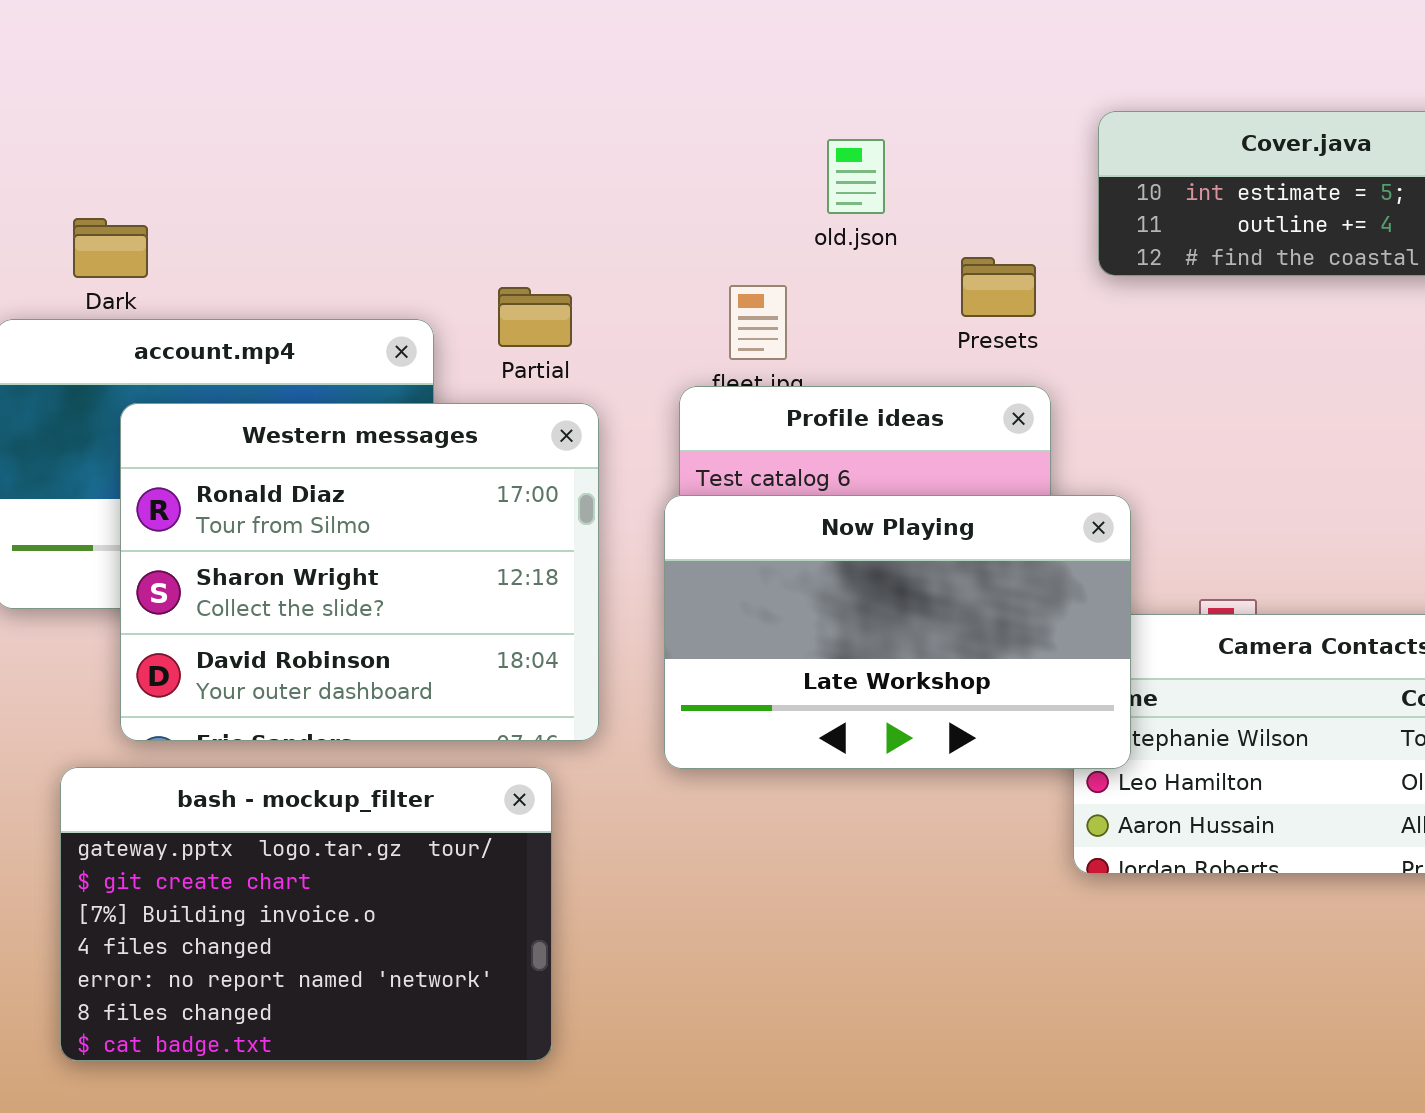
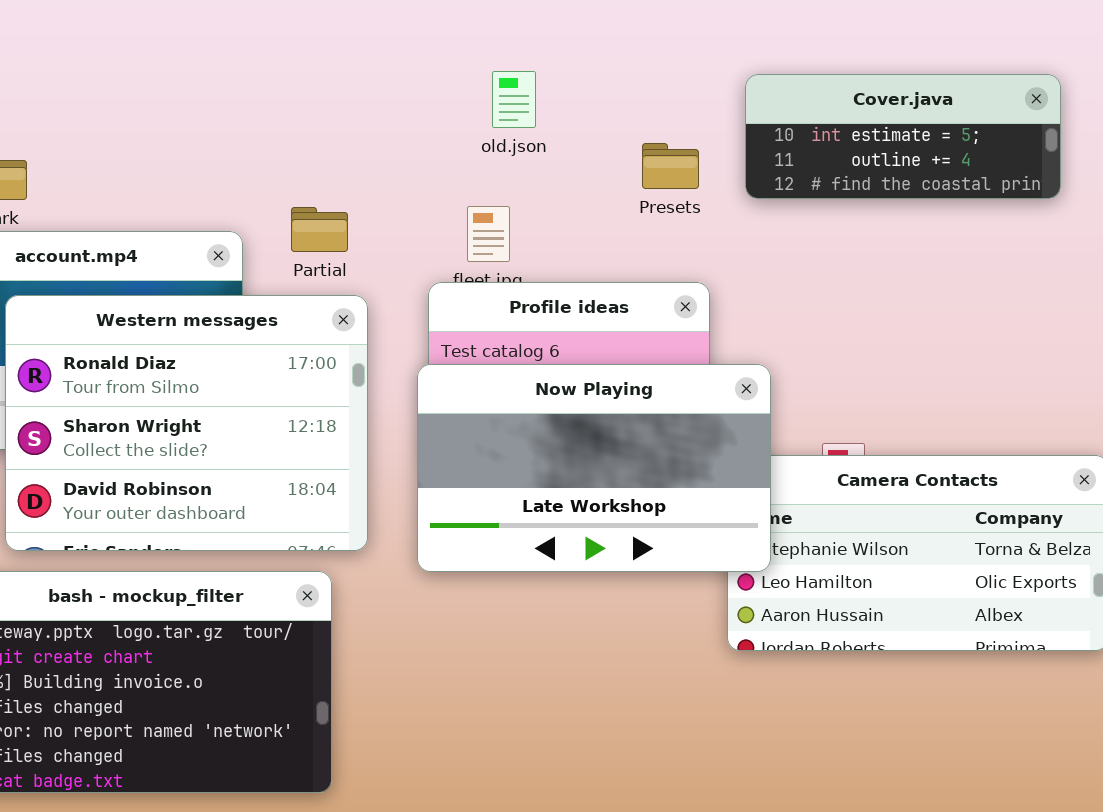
old.json: [827,139,885,214] -> [492,71,536,128], moved
Presets: [961,257,1036,317] -> [642,143,699,189], moved

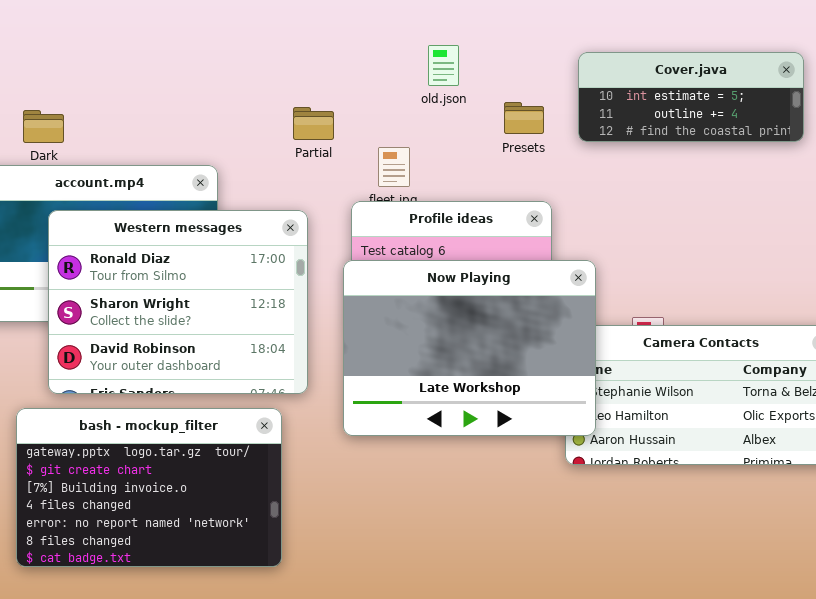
old.json: [492,71,536,128] -> [428,45,459,86], moved
Partial: [291,207,348,252] -> [293,107,334,140], moved
Now Playing: [417,364,771,572] -> [343,260,596,436], resized

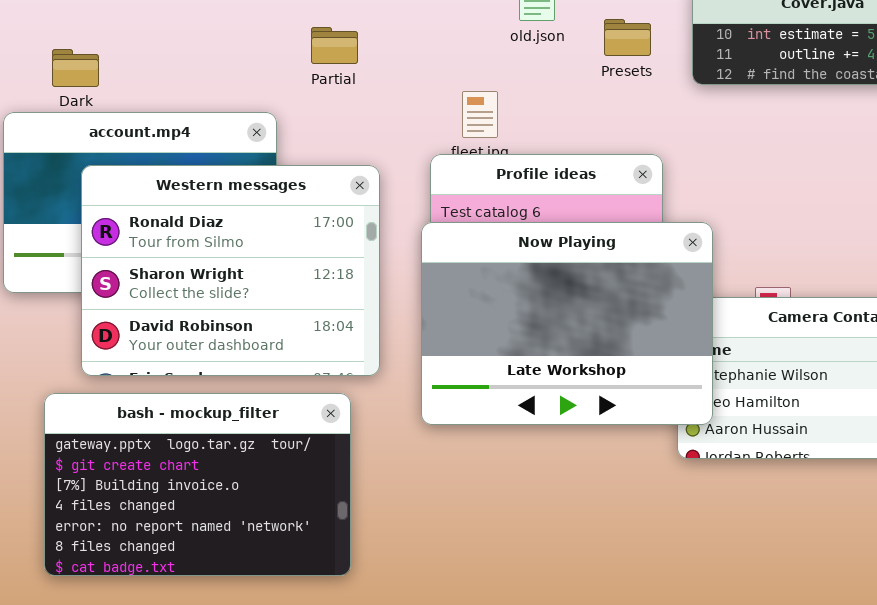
Presets: [504,102,544,134] -> [604,19,651,56], moved
Partial: [293,107,334,140] -> [311,27,358,64], moved

